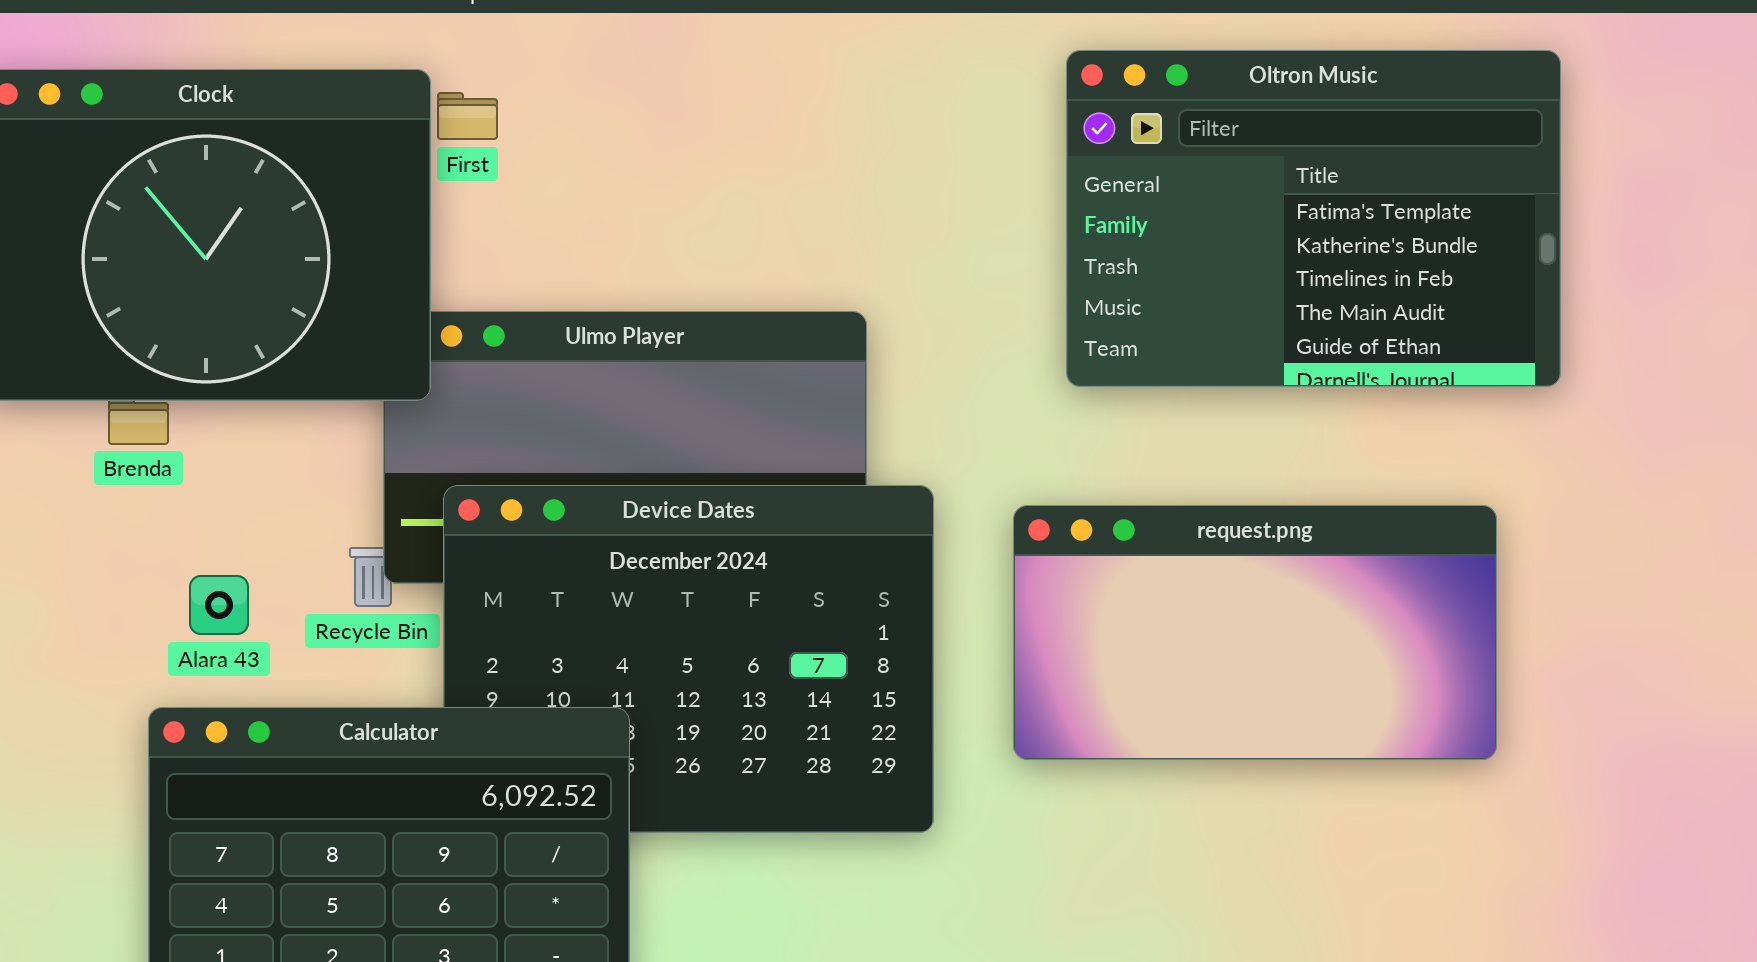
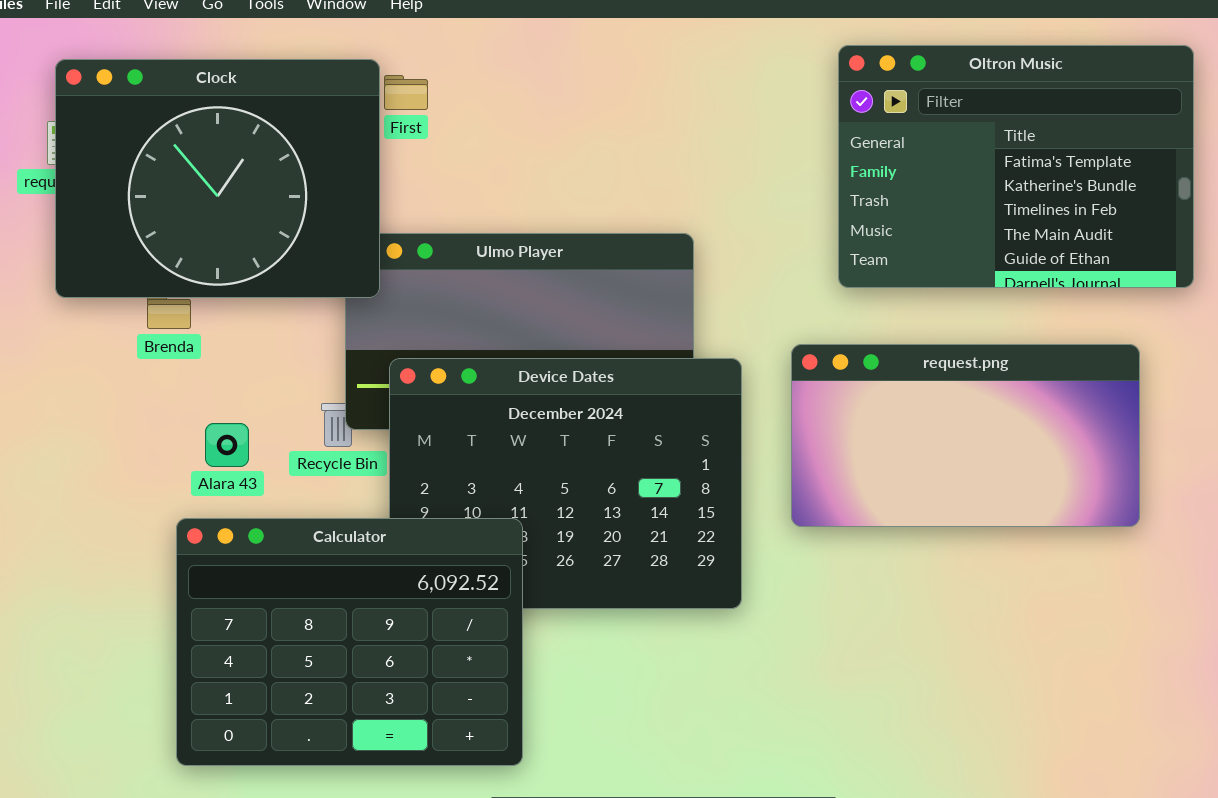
request.png: [1013,505,1497,760] -> [791,344,1140,527], moved

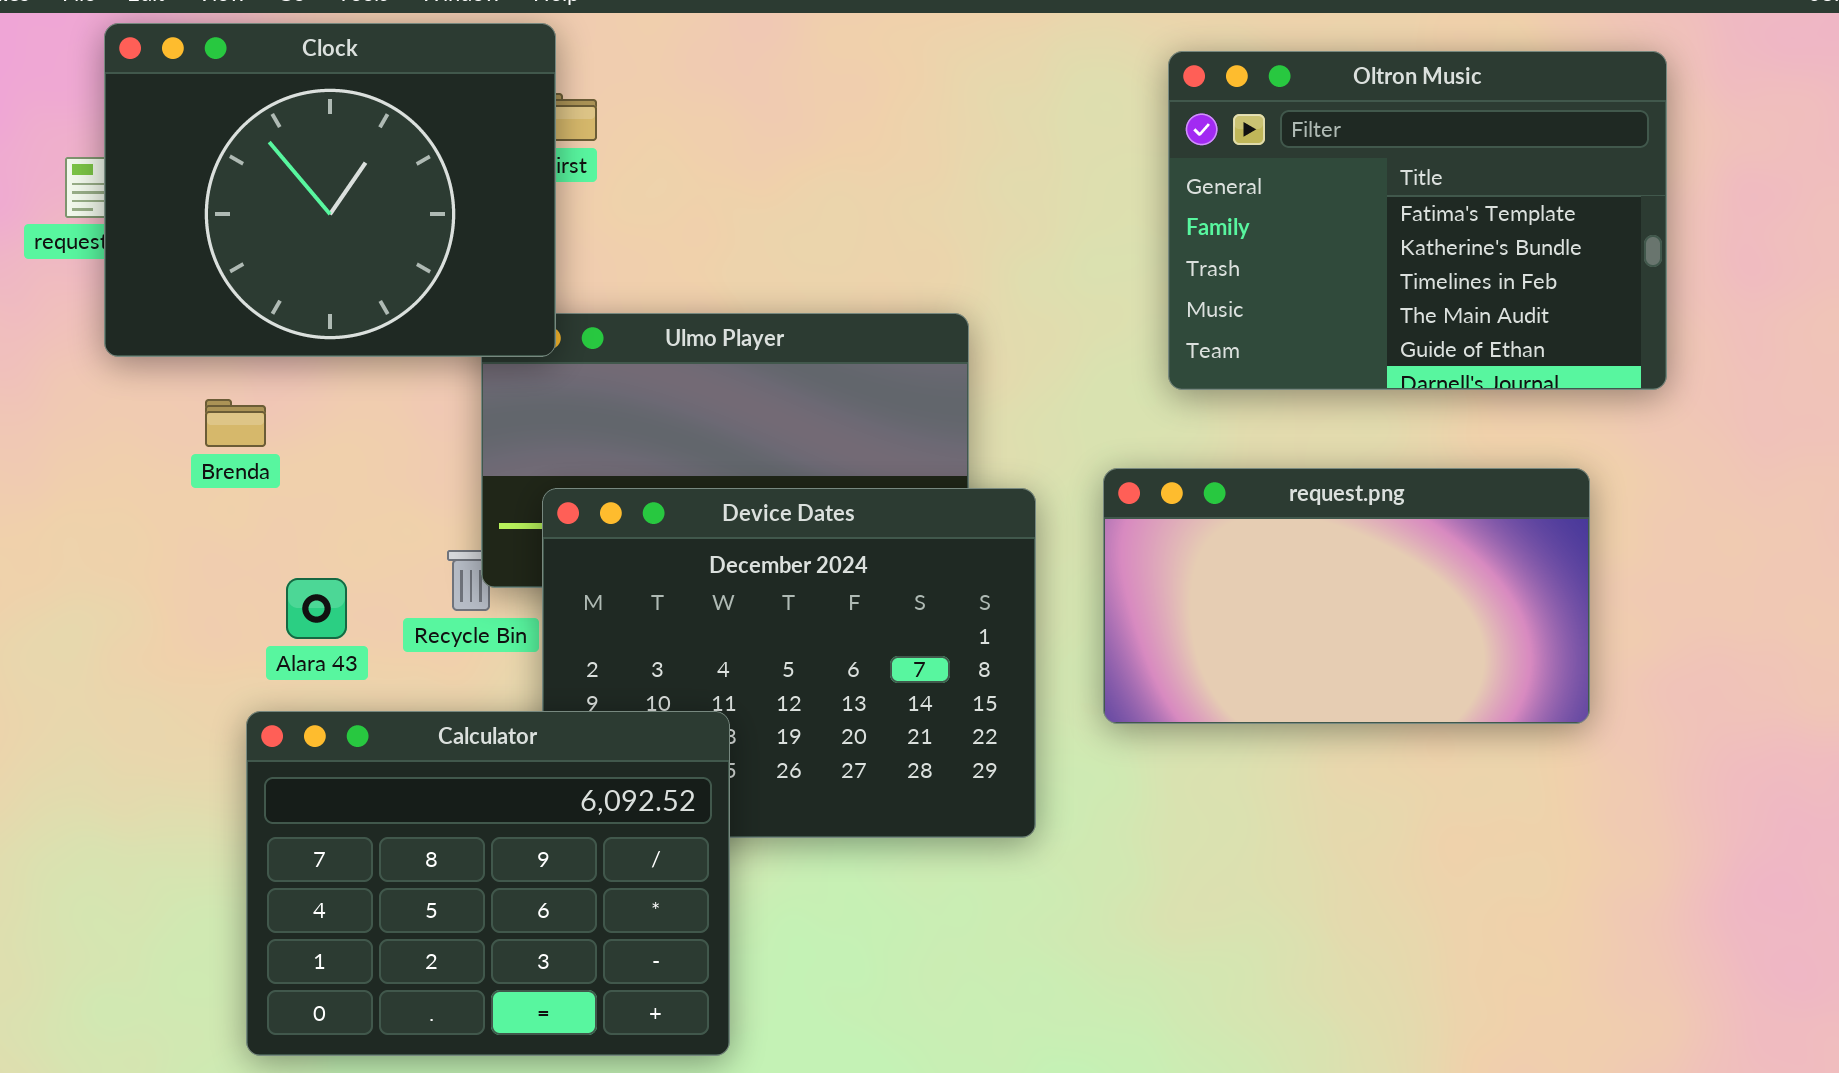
Clock: [55,59,380,298] -> [104,23,556,357], moved

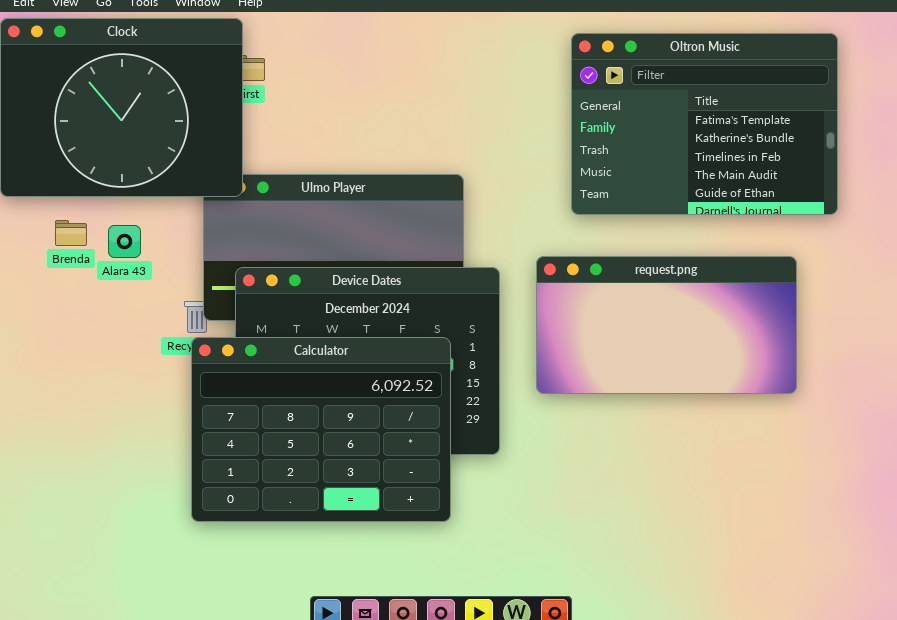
Alara 43: [286,578,347,639] -> [108,225,141,258], moved
Calculator: [246,711,730,1056] -> [191,337,451,522], moved

